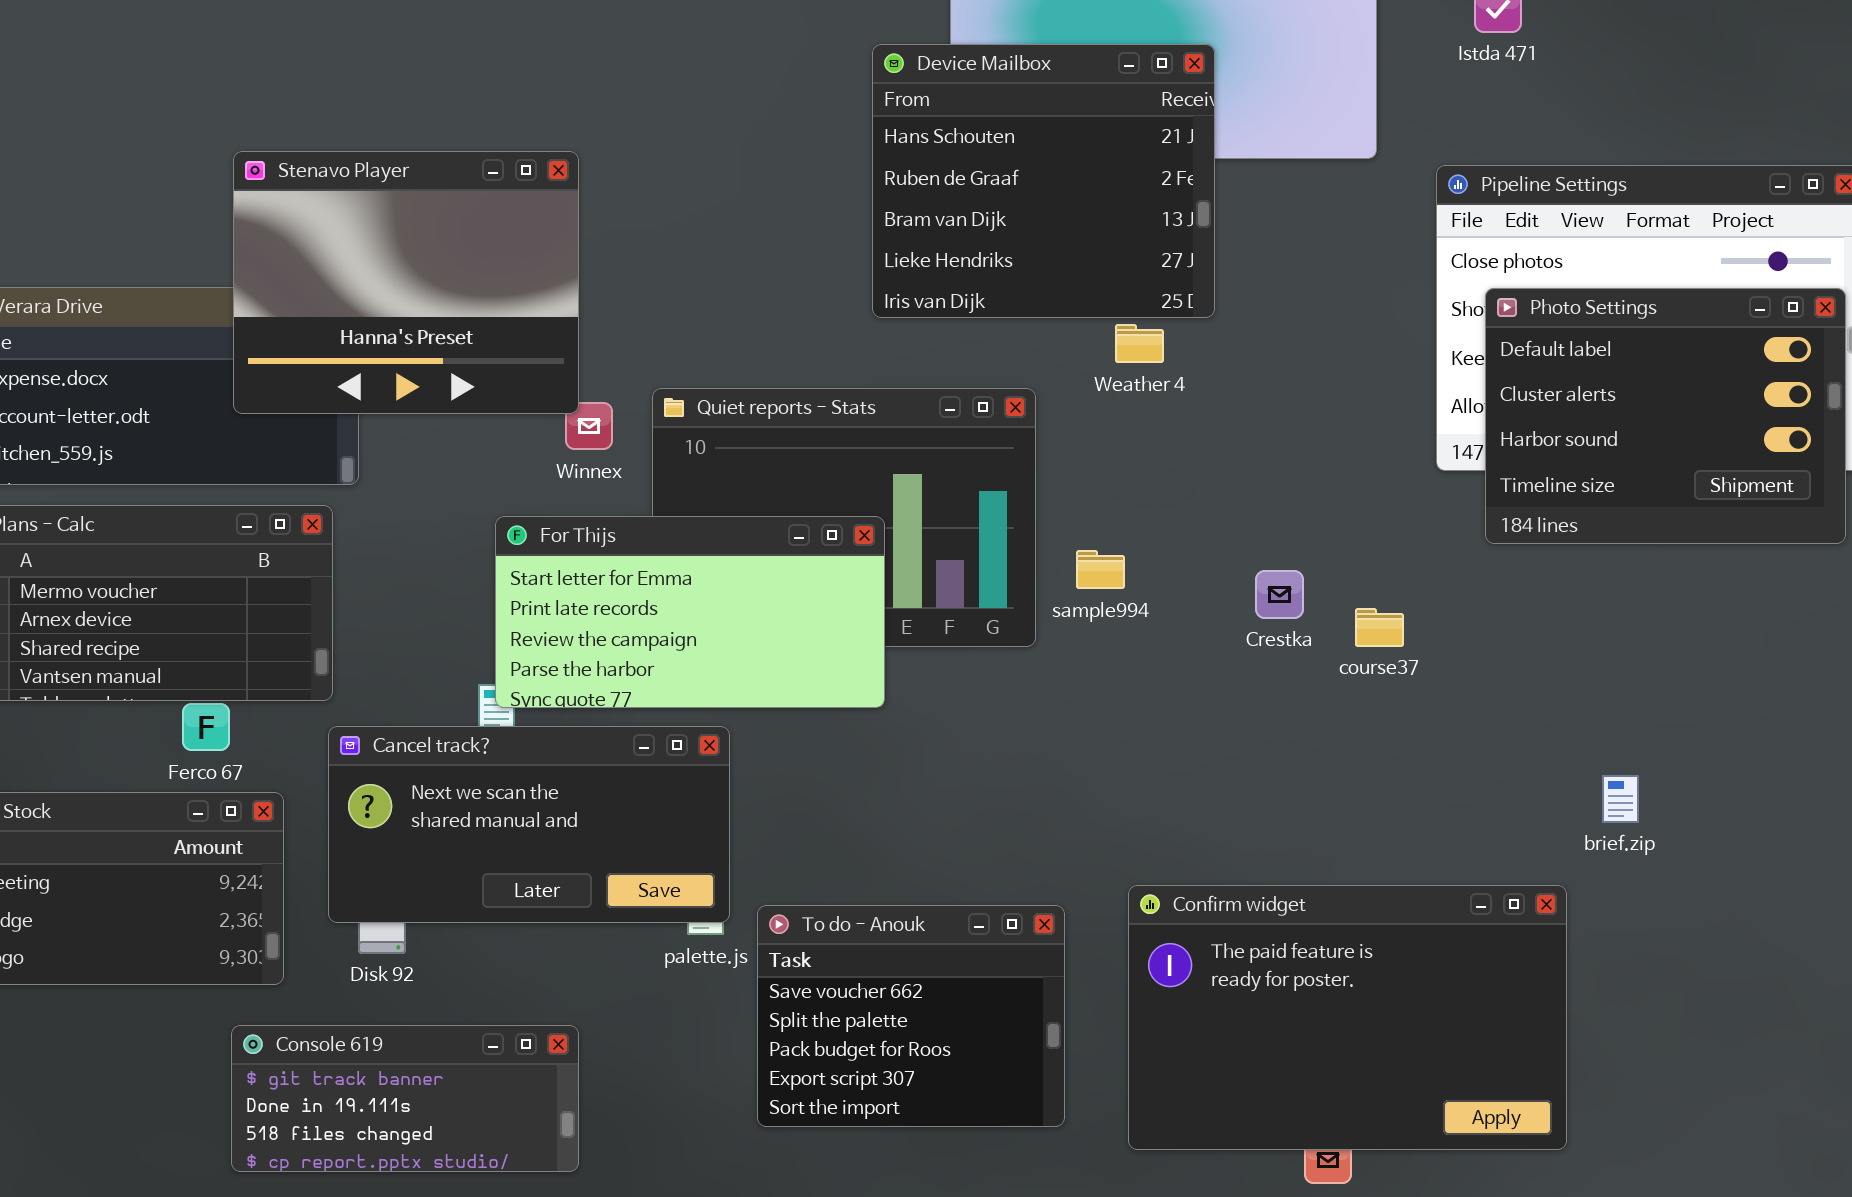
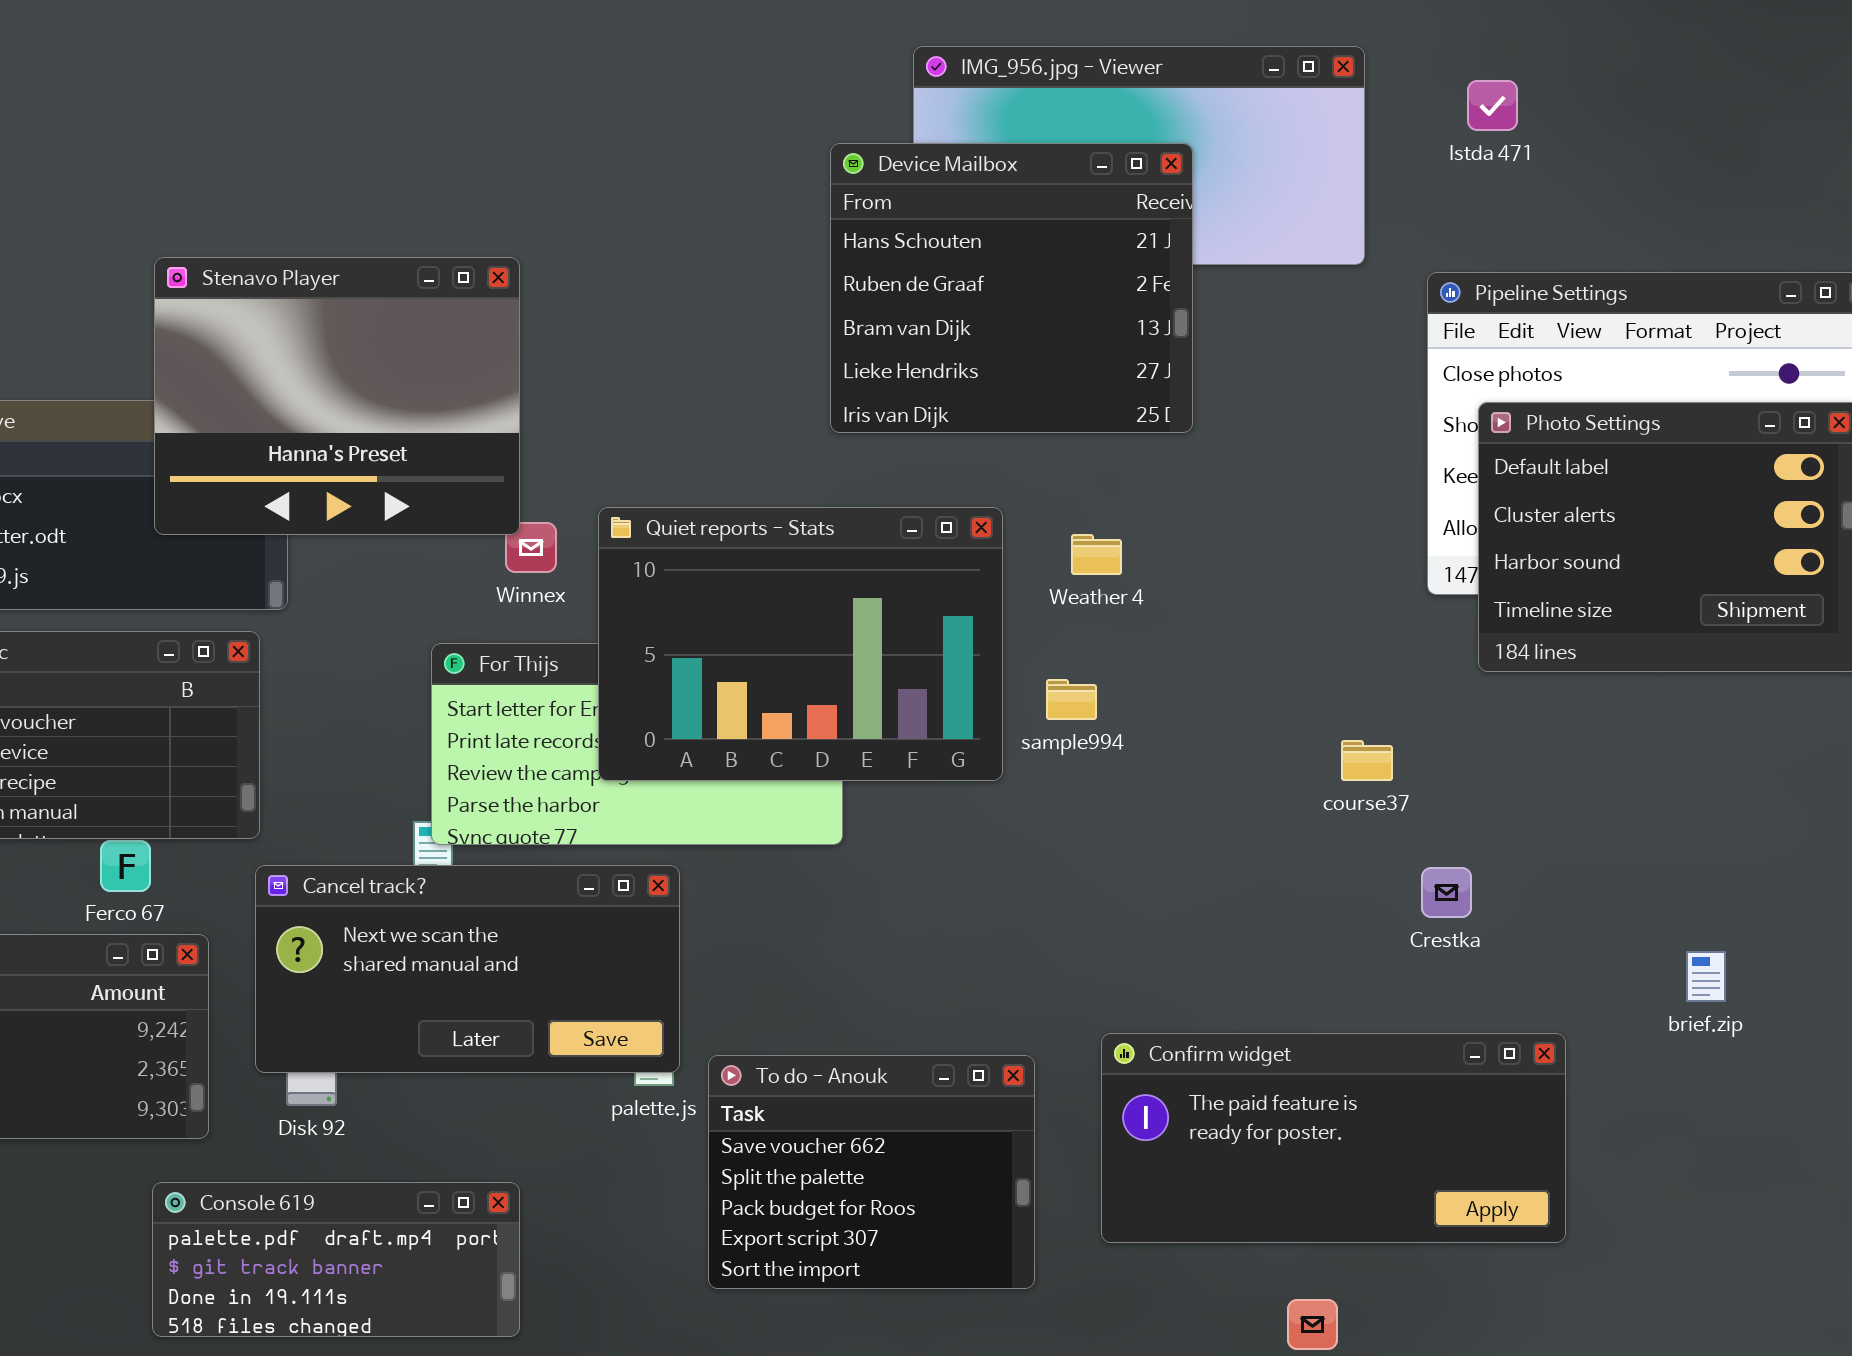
Weather 4: [1115,324,1164,363] -> [1071,534,1122,575], moved
Quiet reports - Stats: [652,388,1036,647] -> [598,507,1003,781], raised
Crestka: [1255,570,1304,619] -> [1421,867,1472,918], moved
brief.zip: [1602,775,1639,823] -> [1686,951,1726,1002], moved
Confirm widget: [1128,885,1567,1150] -> [1101,1033,1566,1243], resized
Console 619: [231,1025,579,1172] -> [152,1182,520,1337], scrolled up 1 row

